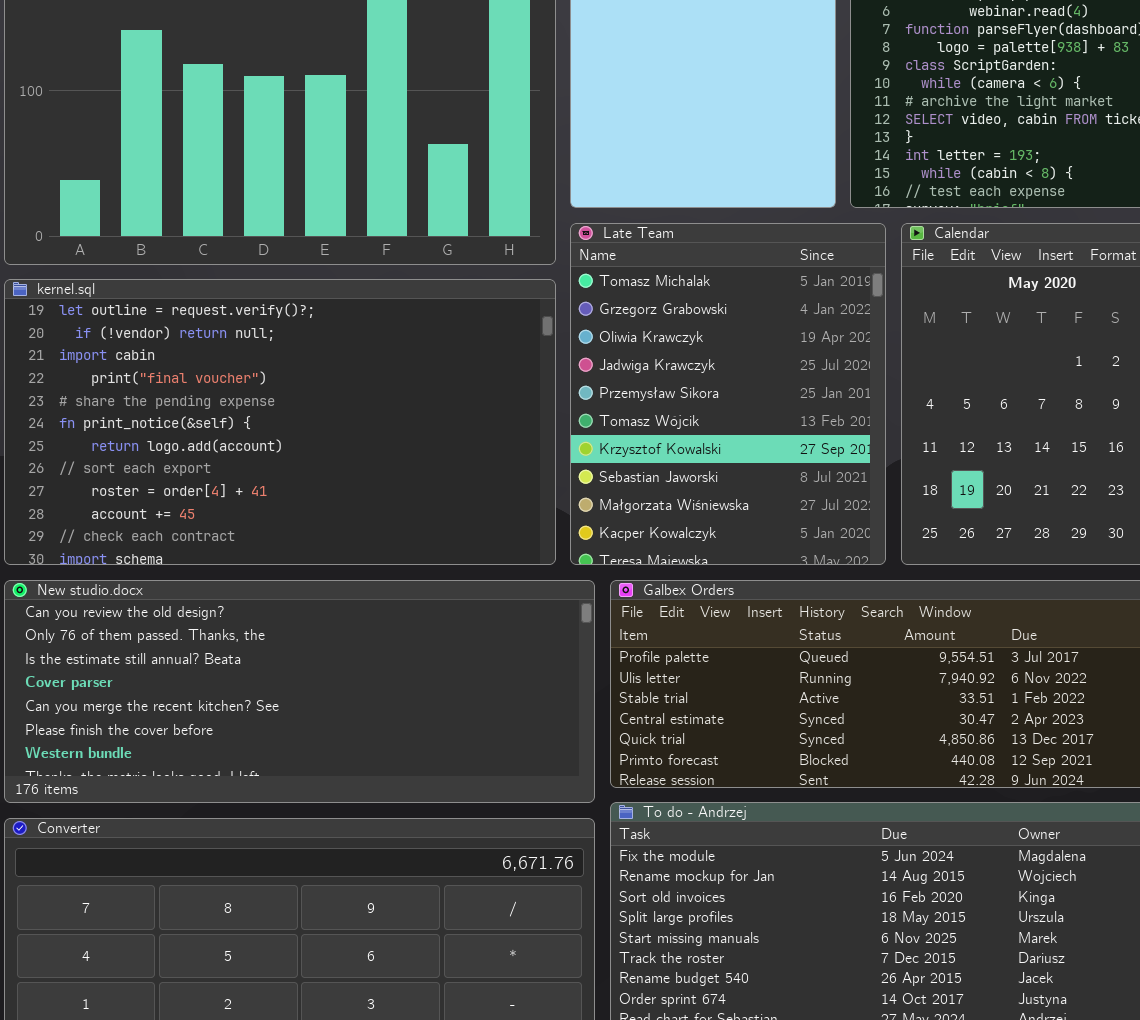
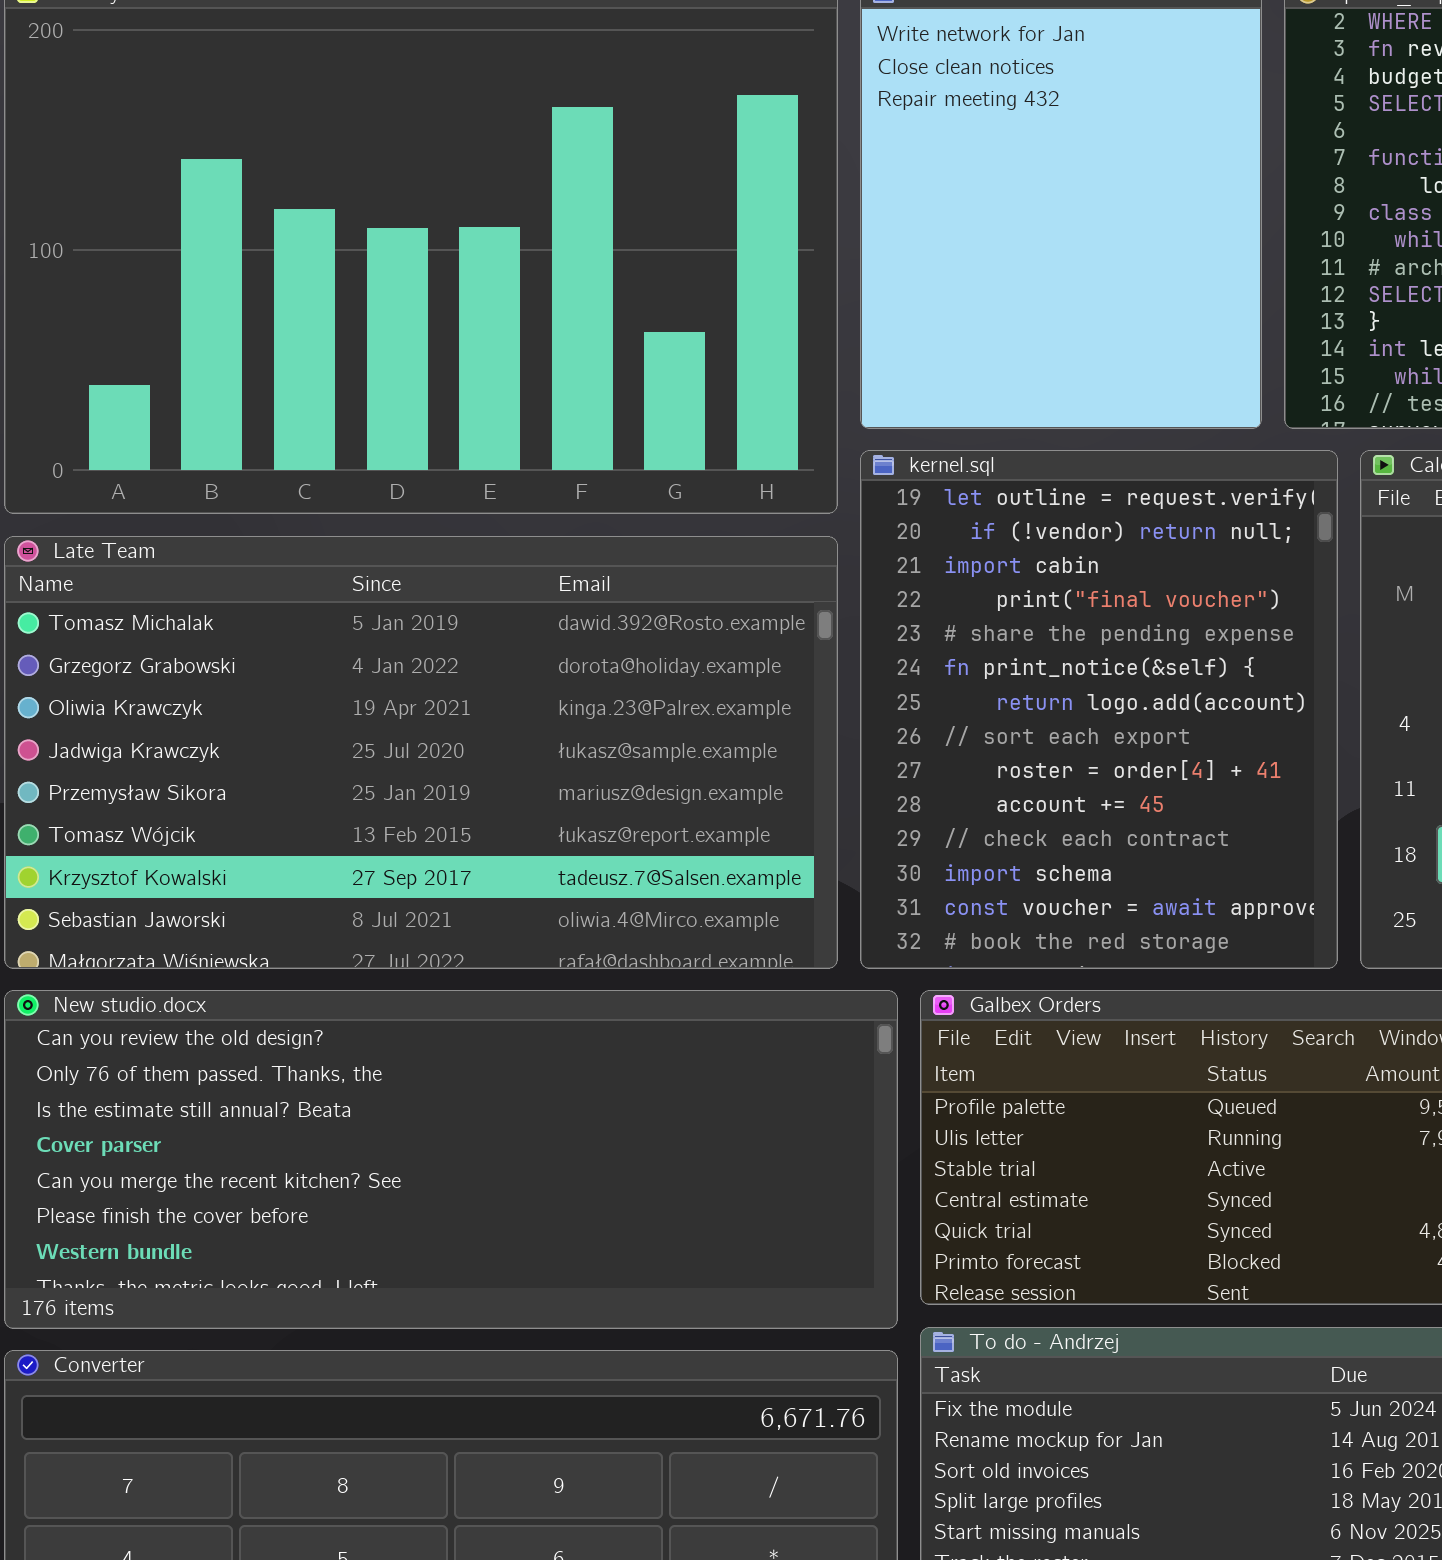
Late Team: [570,223,886,565] -> [4,536,838,969], moved, resized
kernel.sql: [4,279,556,565] -> [860,450,1338,969], moved, resized

